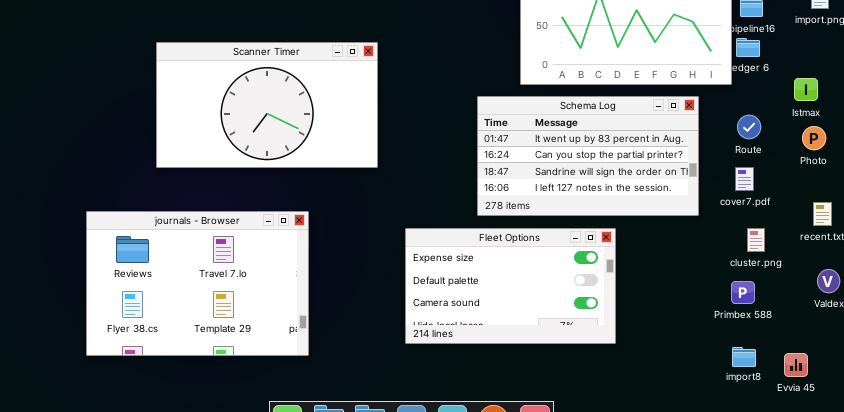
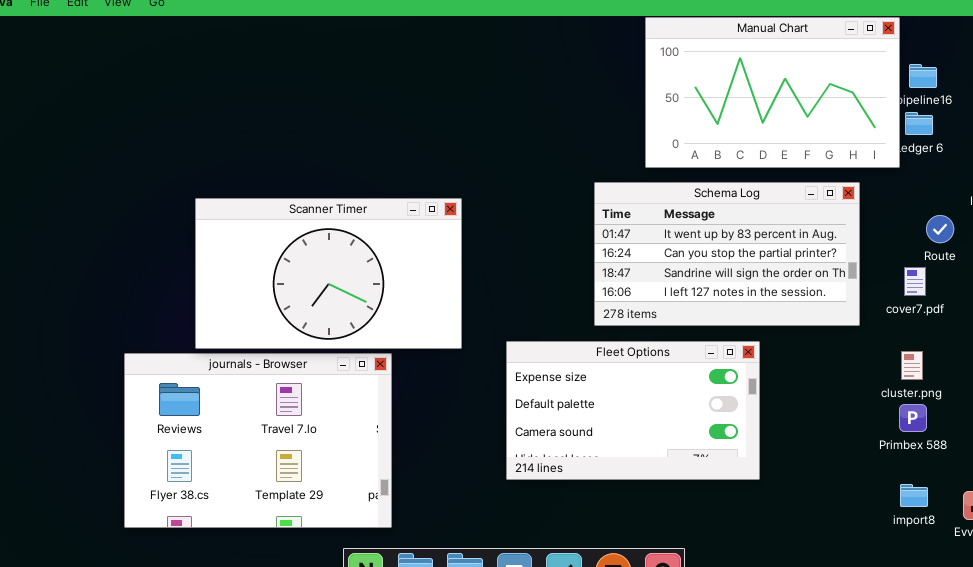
Scanner Timer: [156,42,378,168] -> [195,198,462,349], moved
Route: [737,115,761,139] -> [926,215,954,243], moved
journals - Browser: [86,211,309,356] -> [124,353,392,528], moved
cluster.png: [747,228,765,252] -> [901,351,923,380], moved

